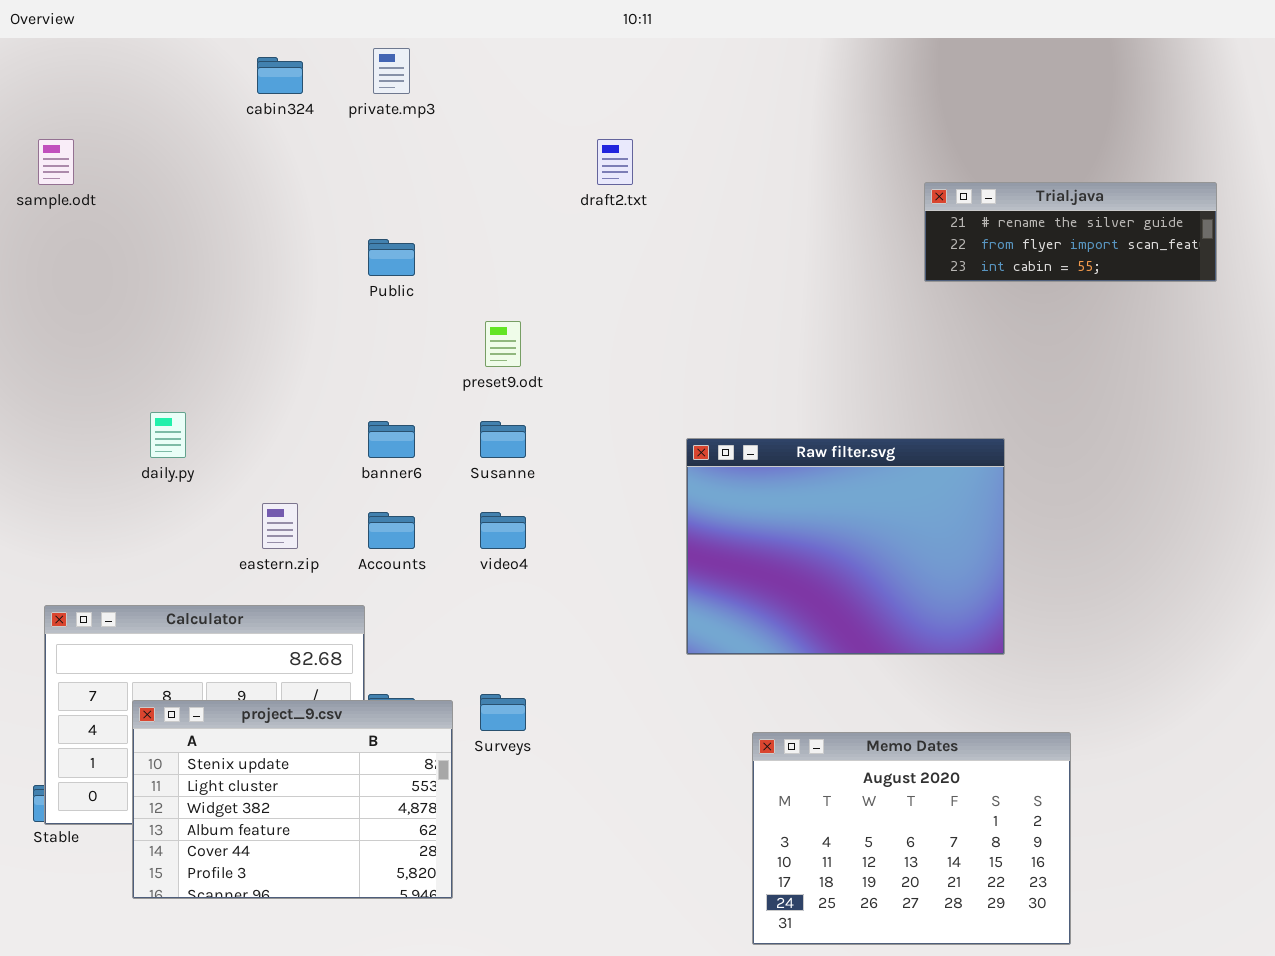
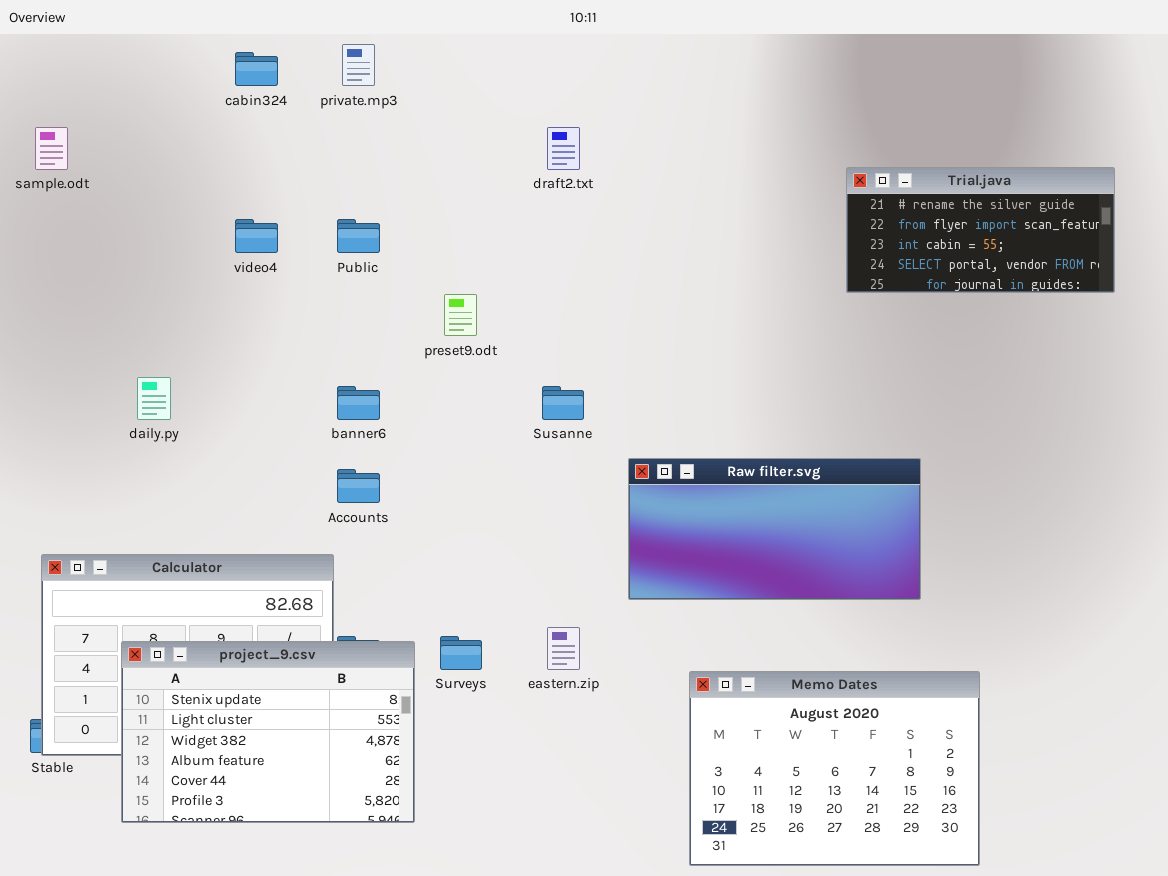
Trial.java: [924,182,1217,282] -> [846,167,1115,293], resized
Susanne: [480,421,526,458] -> [542,386,584,420], moved
Raw filter.svg: [686,438,1005,655] -> [628,458,921,600], resized
eastern.zip: [262,503,298,549] -> [547,627,580,670], moved
video4: [480,512,526,549] -> [235,219,278,253], moved

